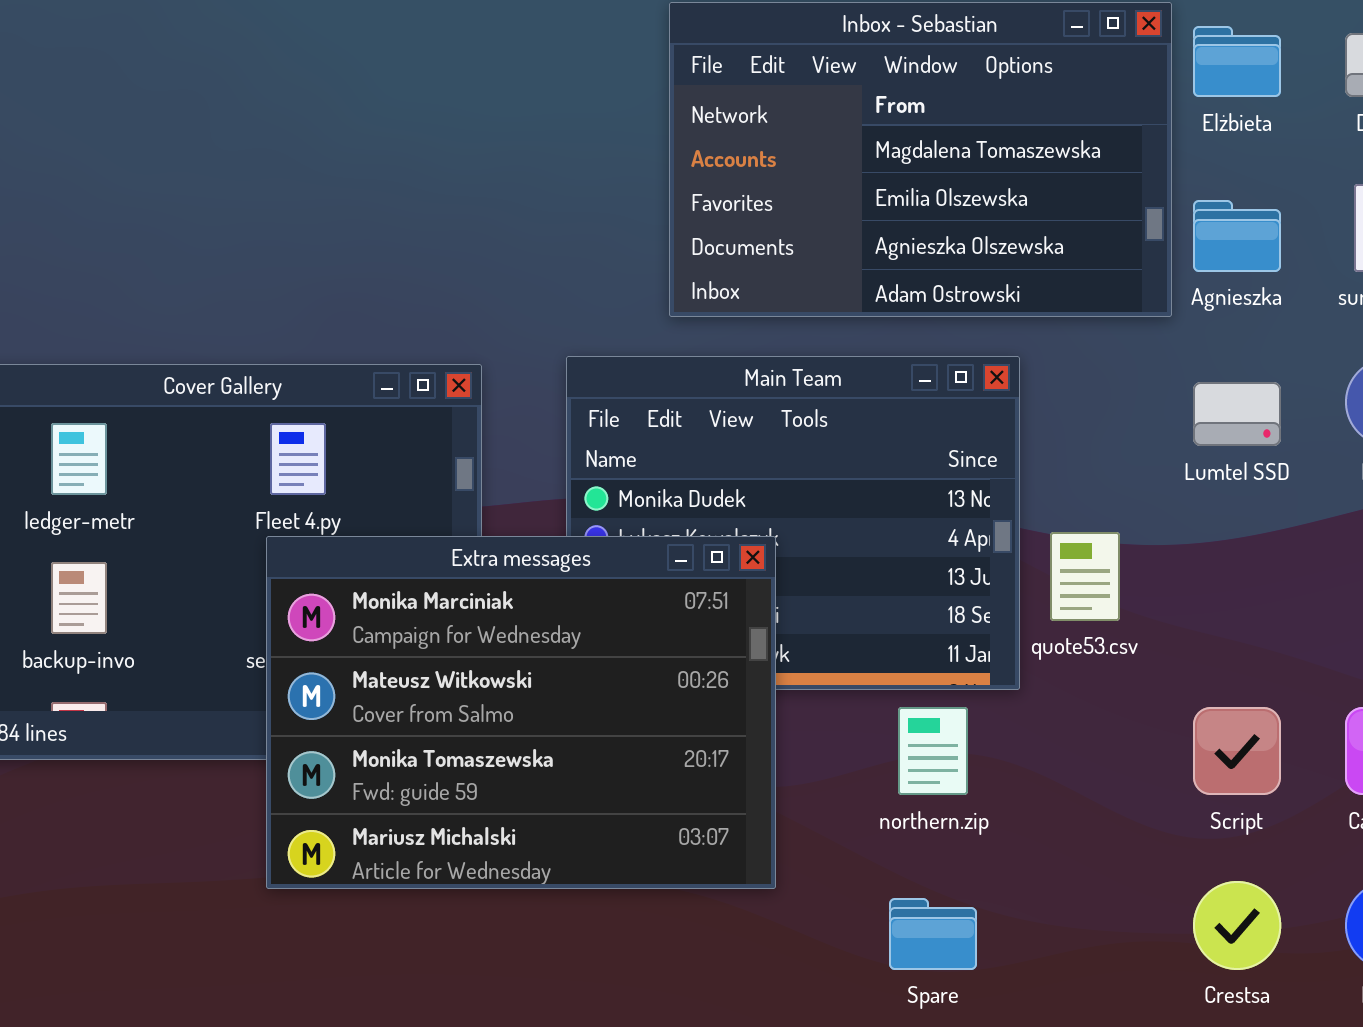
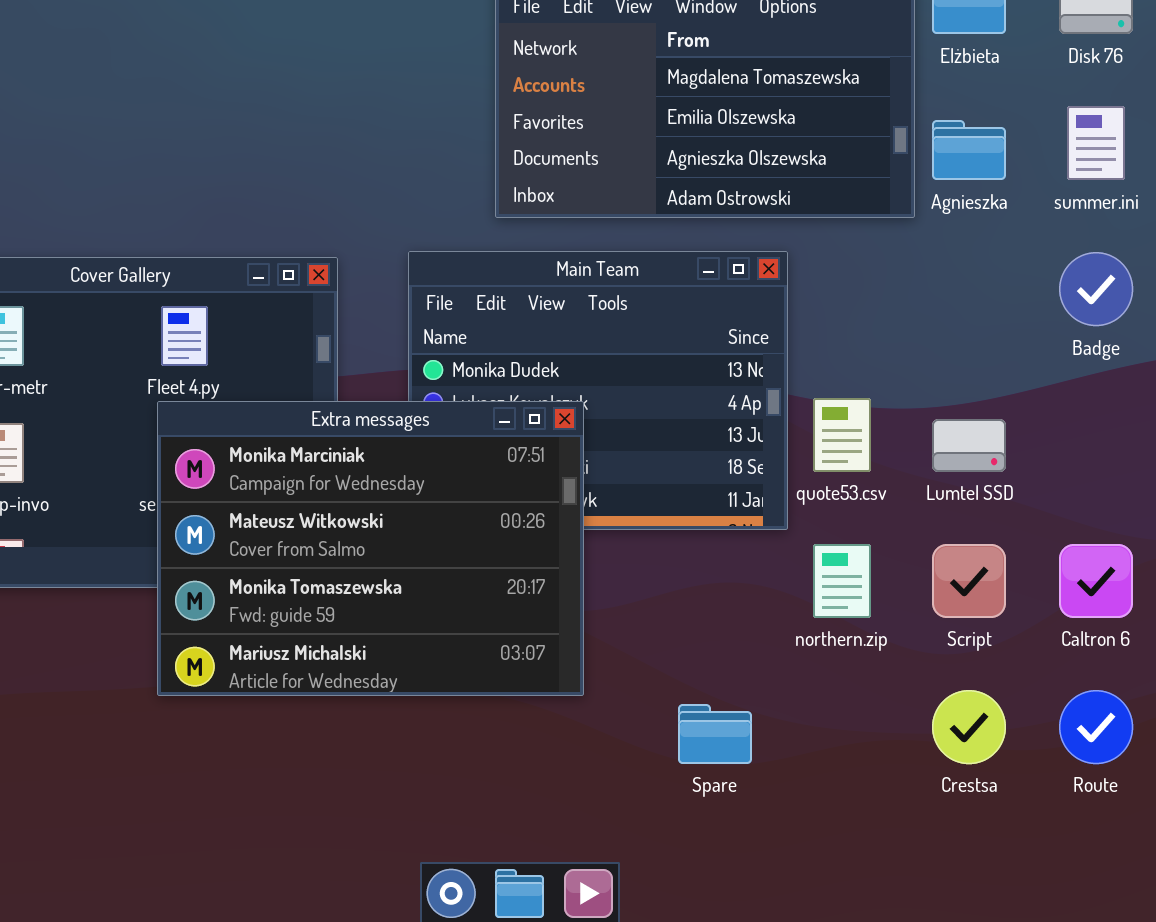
Lumtel SSD: [1193,382,1281,446] -> [932,419,1006,472], moved
northern.zip: [898,707,968,795] -> [813,544,871,618], moved

